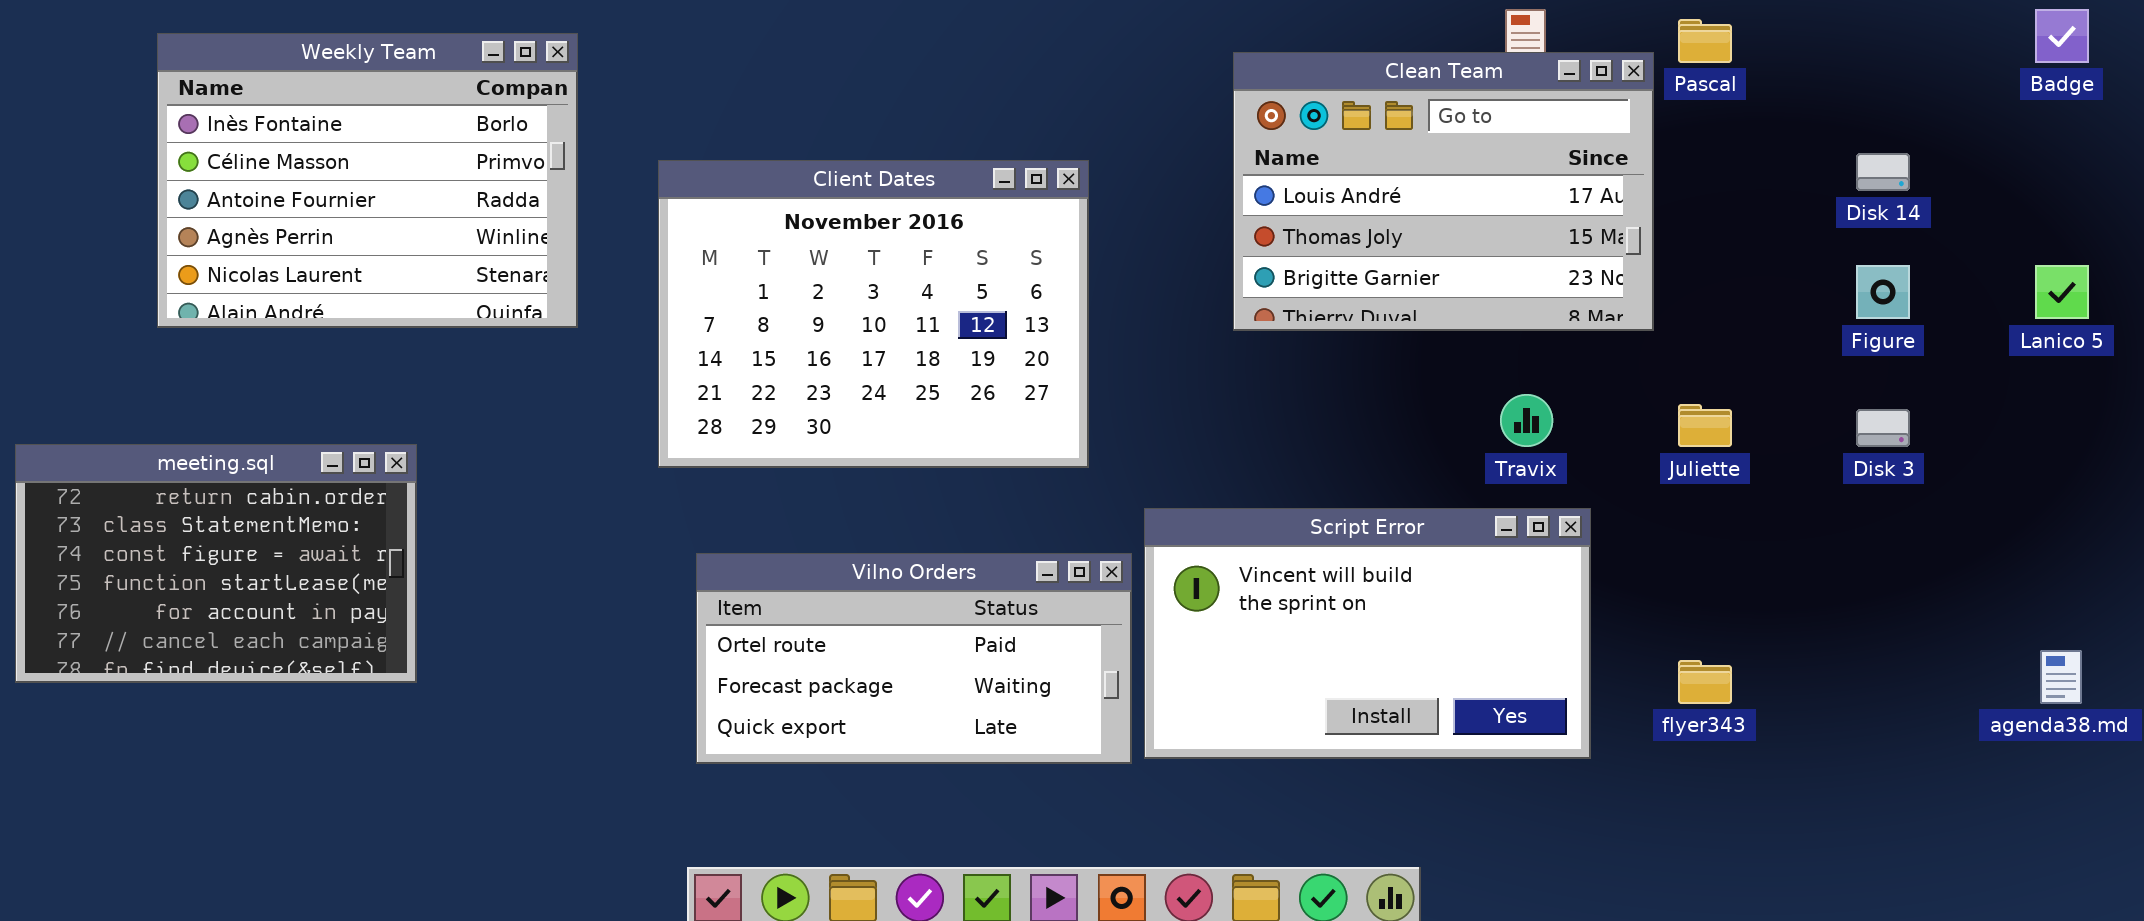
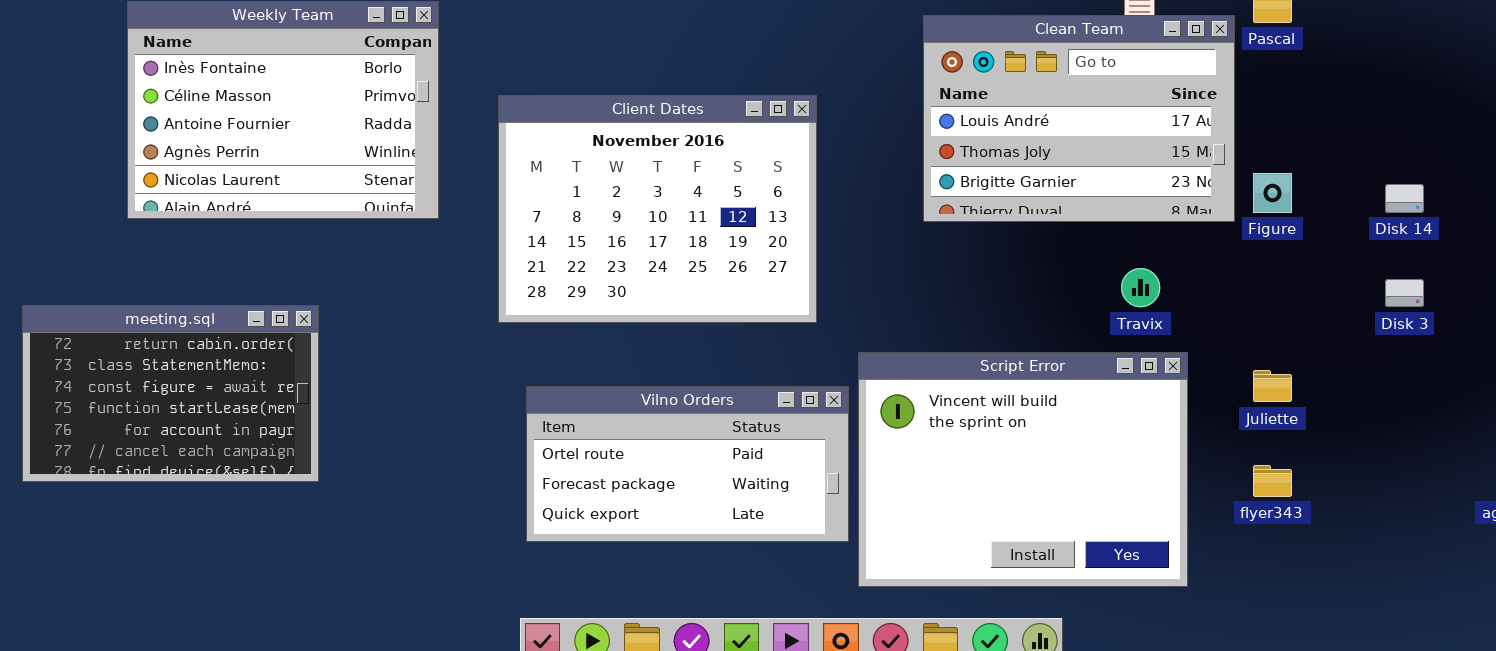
Disk 14: [1856,153,1910,191] -> [1385,184,1424,213], moved
Figure: [1856,265,1910,319] -> [1253,173,1292,213], moved
Juliette: [1678,404,1732,447] -> [1253,370,1292,402], moved
Script Error: [1144,508,1591,759] -> [858,352,1188,587], resized

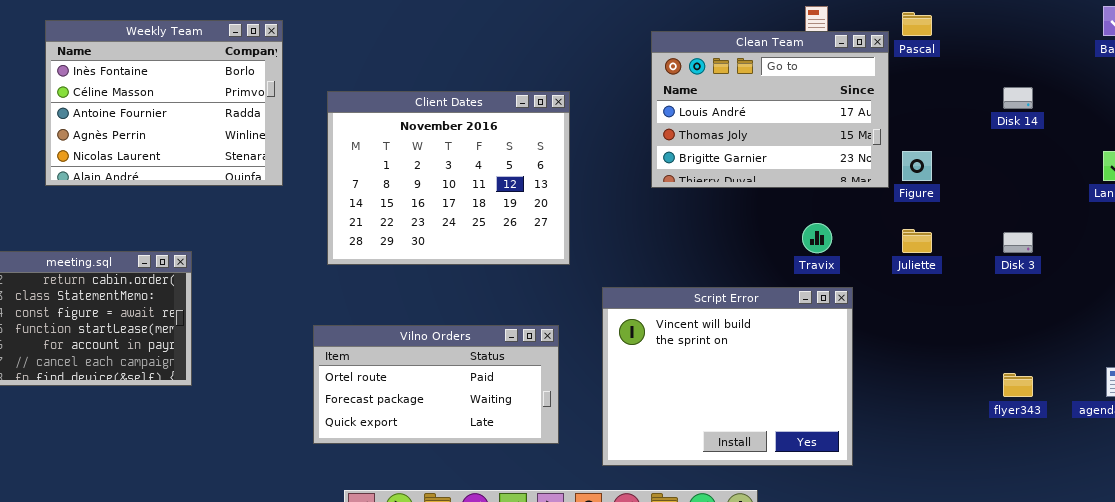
Disk 14: [1385,184,1424,213] -> [1003,87,1033,109], moved
Juliette: [1253,370,1292,402] -> [902,229,932,253], moved
Vilno Orders: [526,386,849,542] -> [313,325,559,444], moved
flyer343: [1253,465,1292,497] -> [1003,373,1033,397], moved

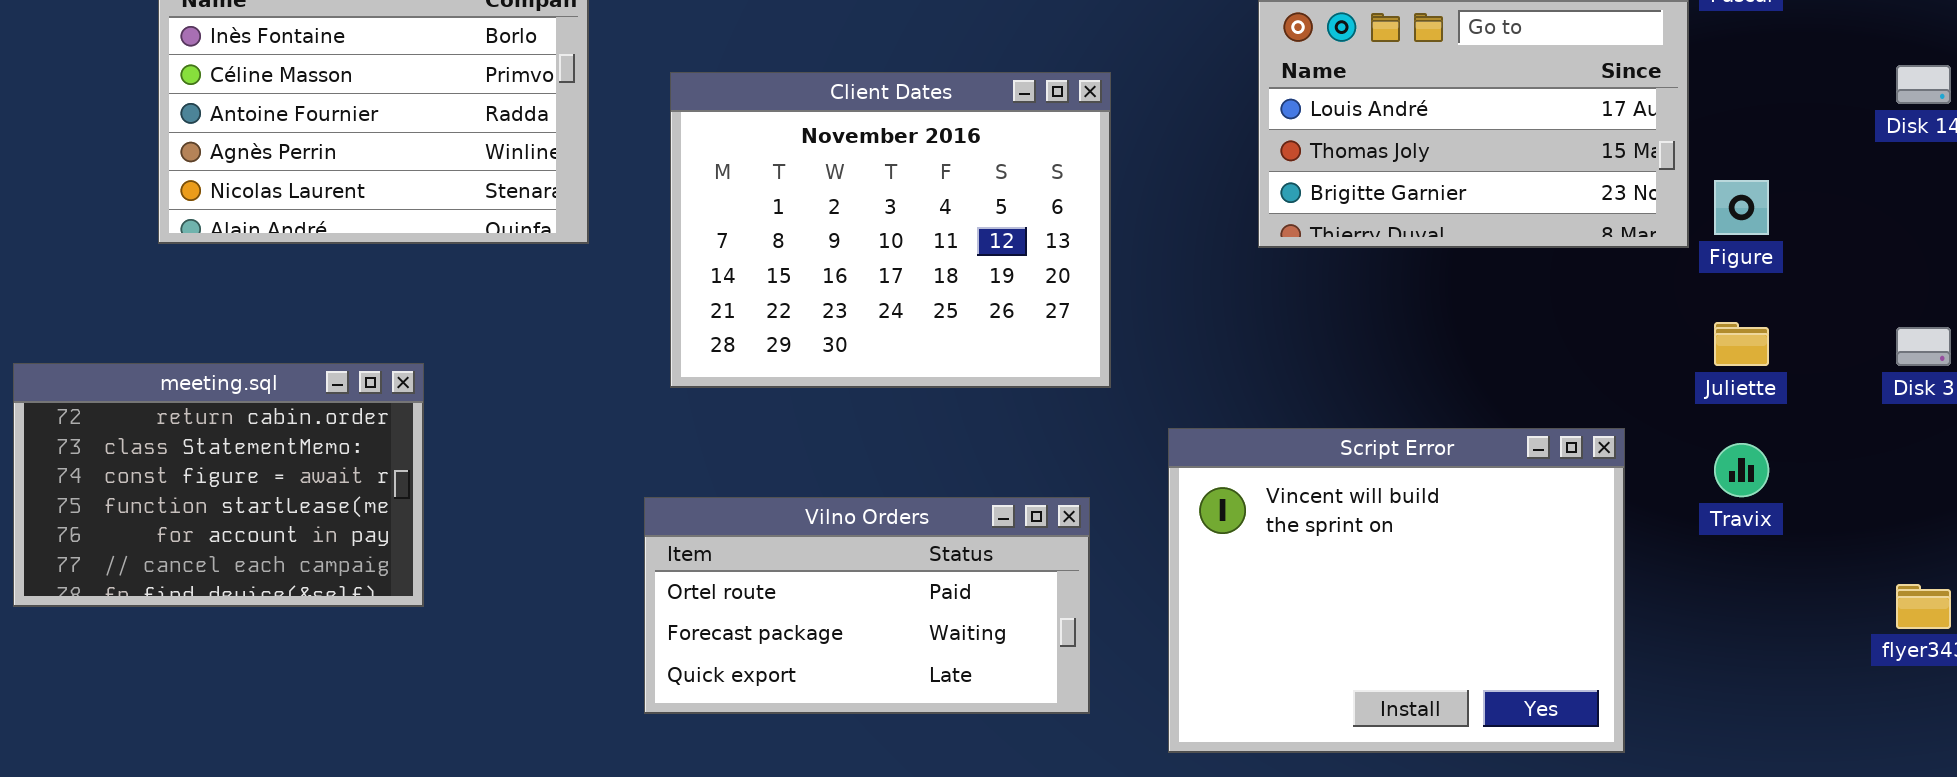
Travix: [802,223,832,253] -> [1714,443,1769,497], moved

